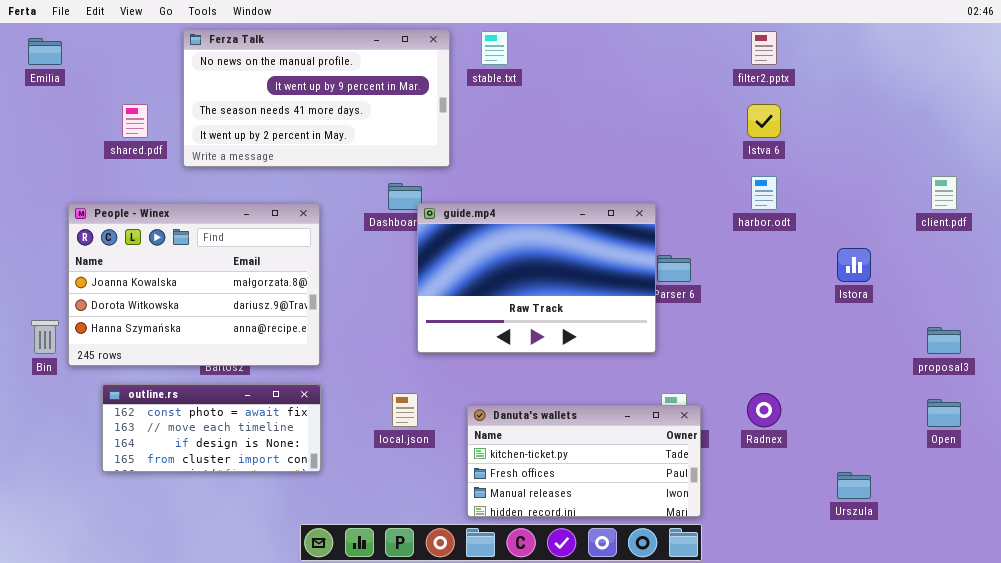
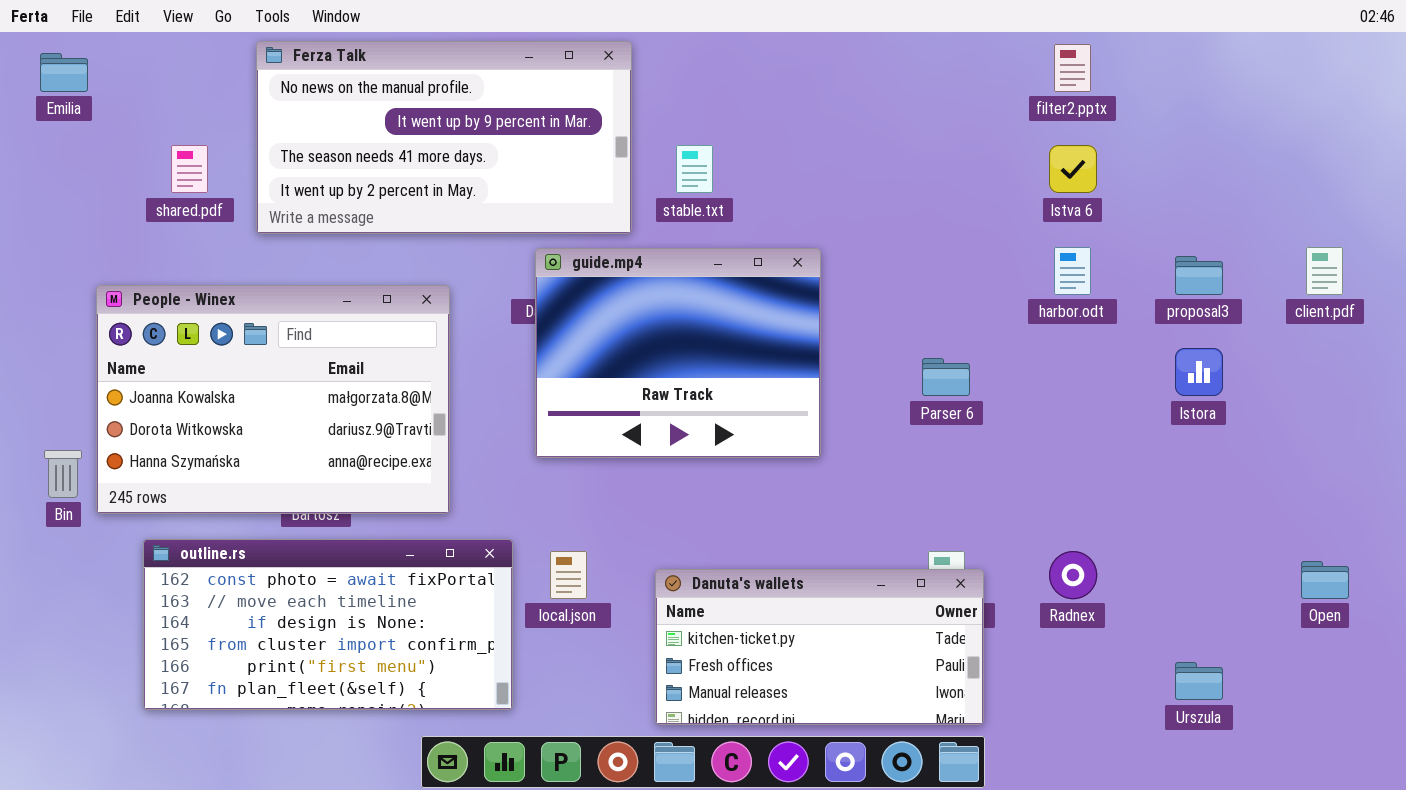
stable.txt: [481,31,508,65] -> [676,145,713,193], moved
guide.mp4: [417,203,656,353] -> [535,248,821,458], moved, resized
proposal3: [927,327,961,354] -> [1175,256,1223,295], moved
outline.rs: [102,384,321,472] -> [143,539,513,710], resized

